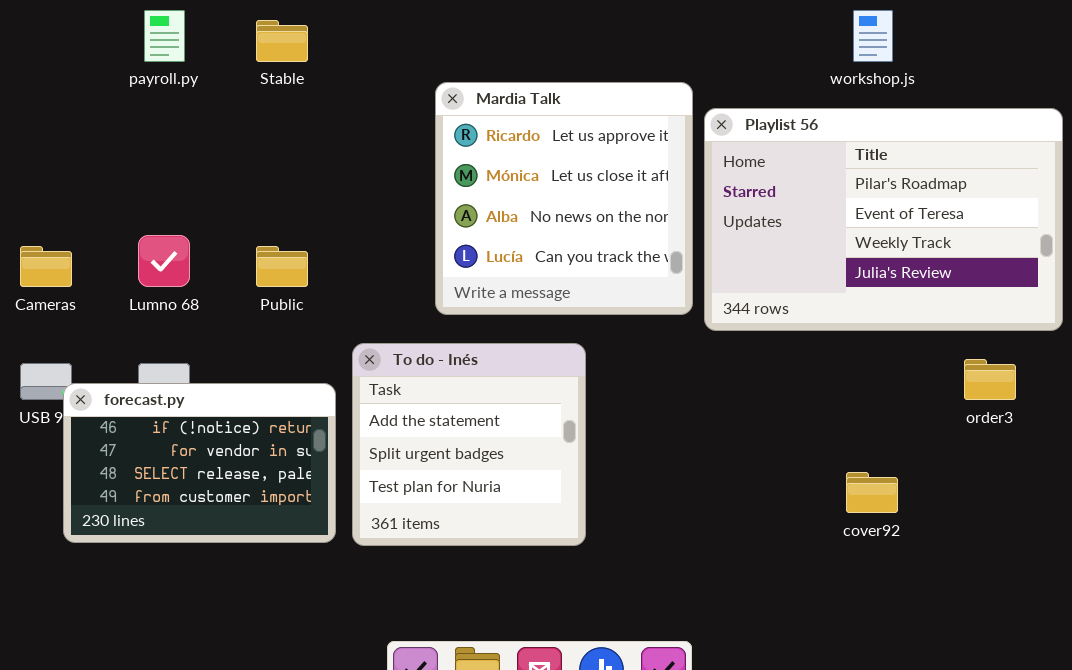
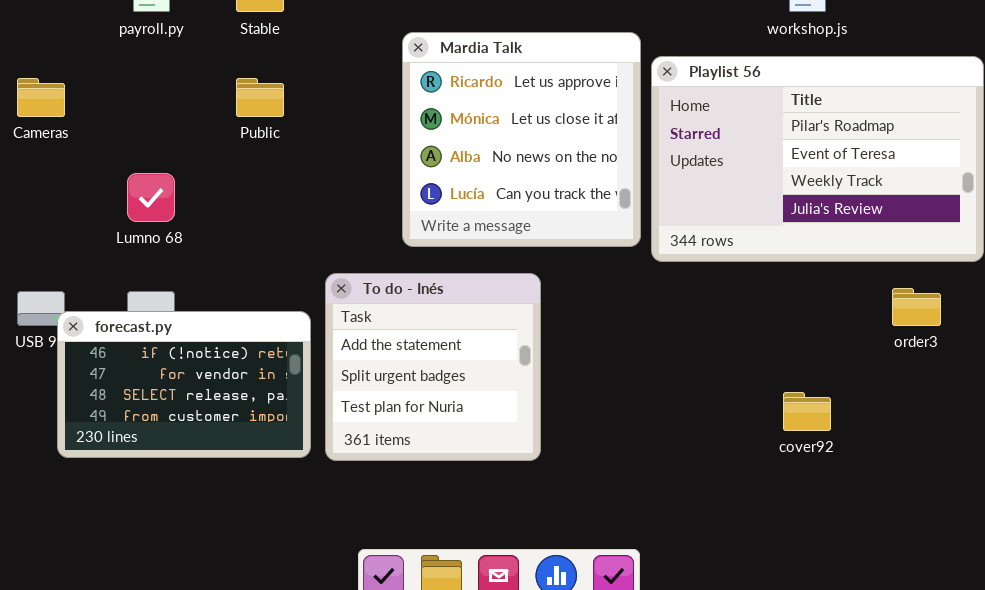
Cameras: [20,246,72,287] -> [17,78,65,117], moved
Public: [256,246,308,287] -> [236,78,284,117], moved

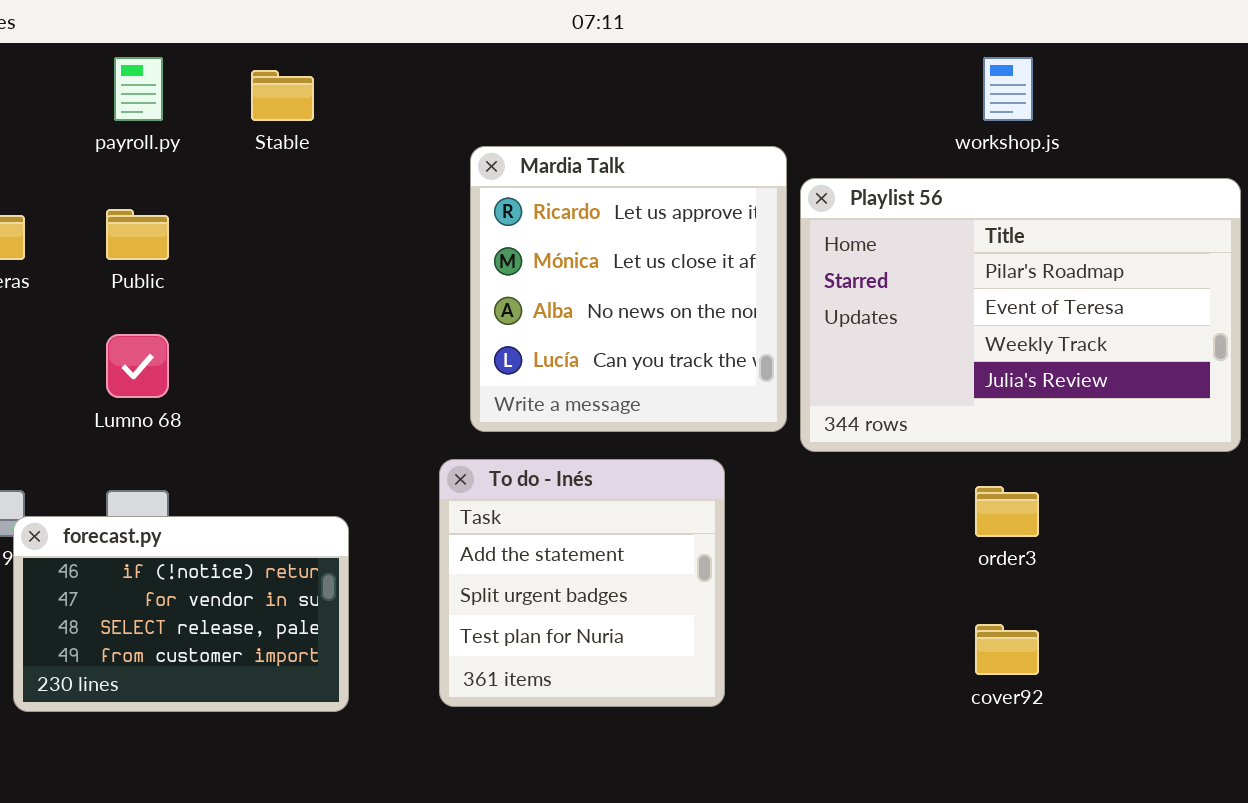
Public: [236,78,284,117] -> [106,209,169,260], moved
To do - Inés: [325,273,541,461] -> [439,459,725,707], moved
order3: [892,288,941,326] -> [975,486,1039,537], moved

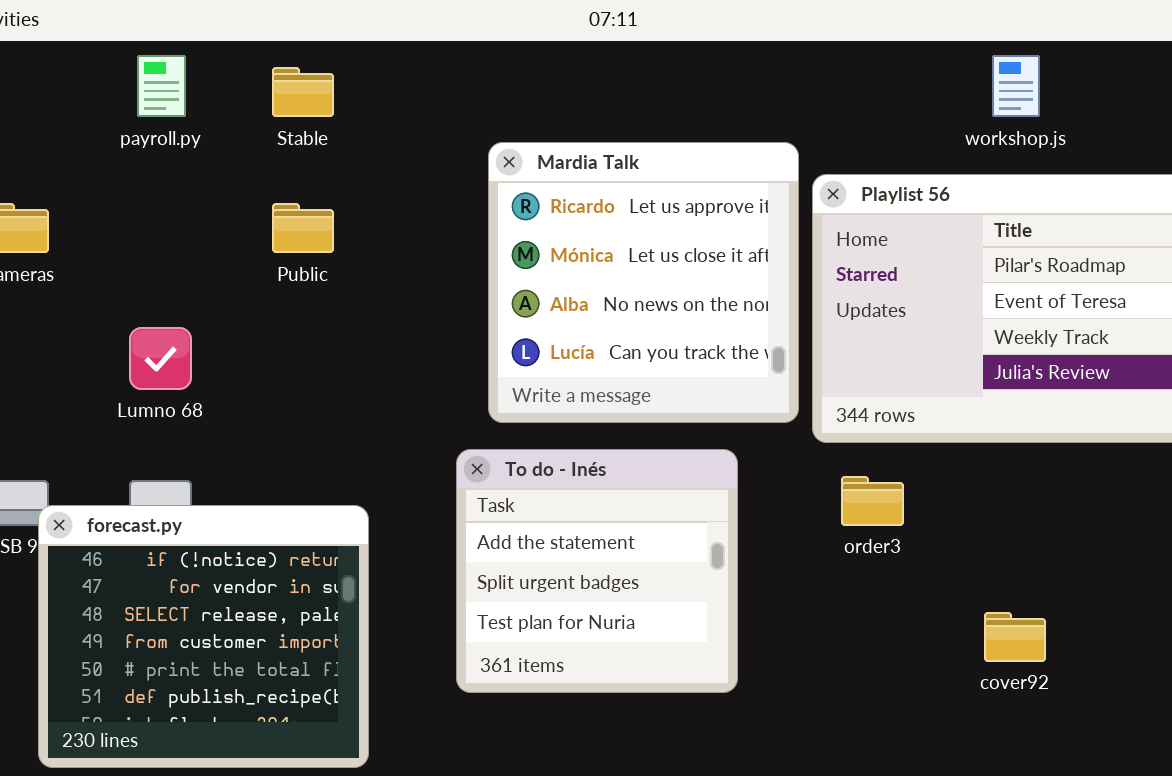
Public: [106,209,169,260] -> [272,203,334,253], moved
order3: [975,486,1039,537] -> [841,476,904,526], moved
forecast.py: [13,516,349,712] -> [38,505,369,768], resized

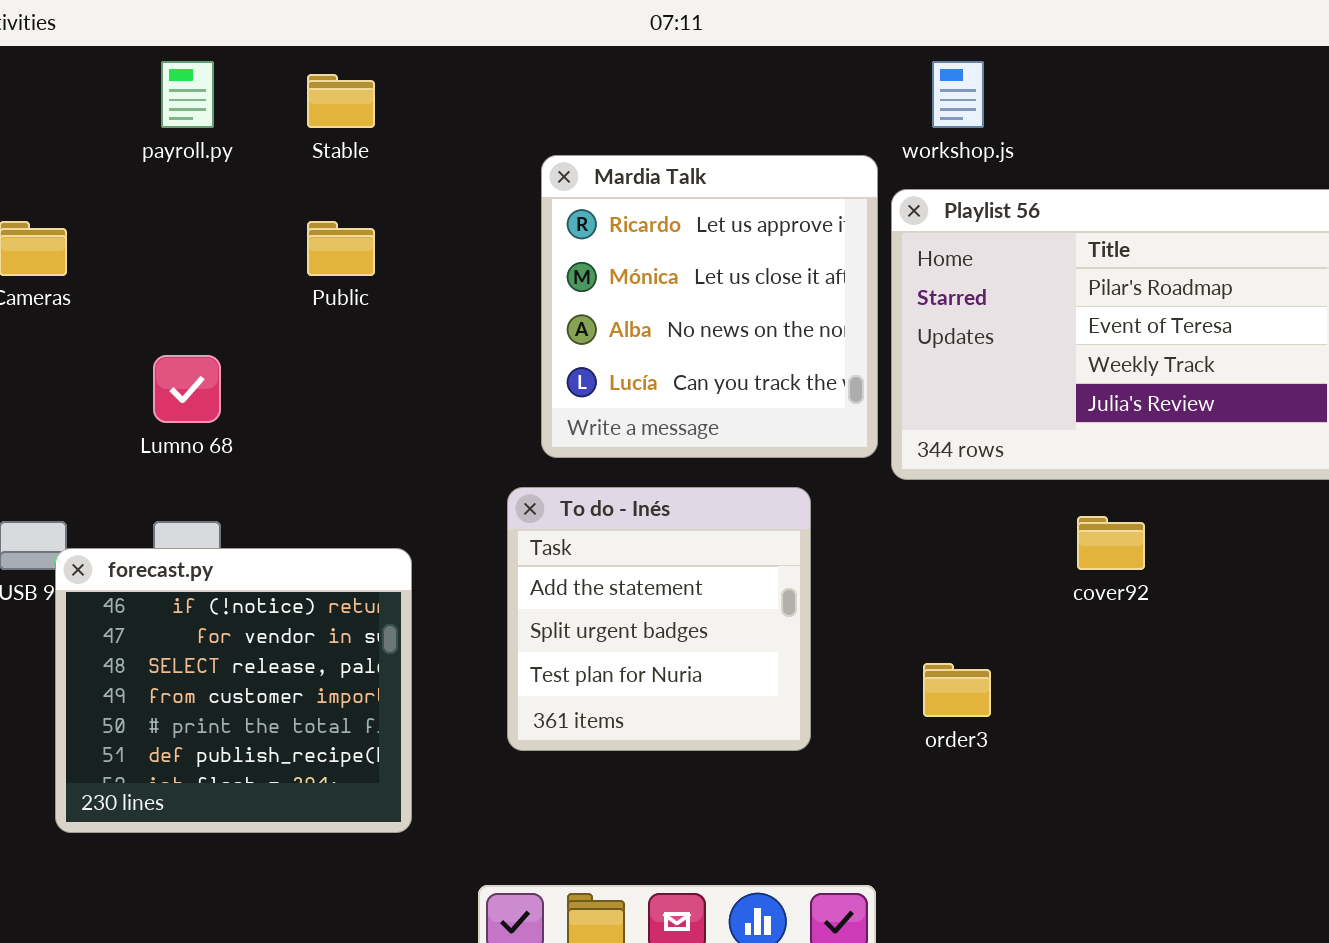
workshop.js: [992,55,1040,117] -> [932,61,984,128], moved
order3: [841,476,904,526] -> [923,663,991,717], moved
cover92: [984,612,1046,662] -> [1077,516,1145,570], moved

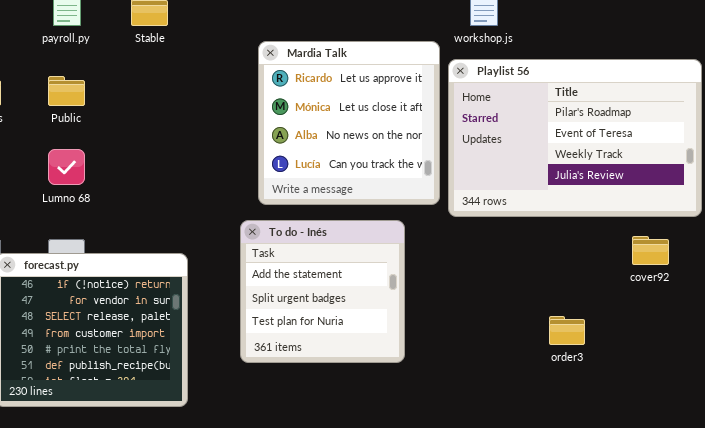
Public: [307,221,375,276] -> [48,76,85,106], moved
cover92: [1077,516,1145,570] -> [632,236,669,265], moved
order3: [923,663,991,717] -> [549,316,585,345], moved

